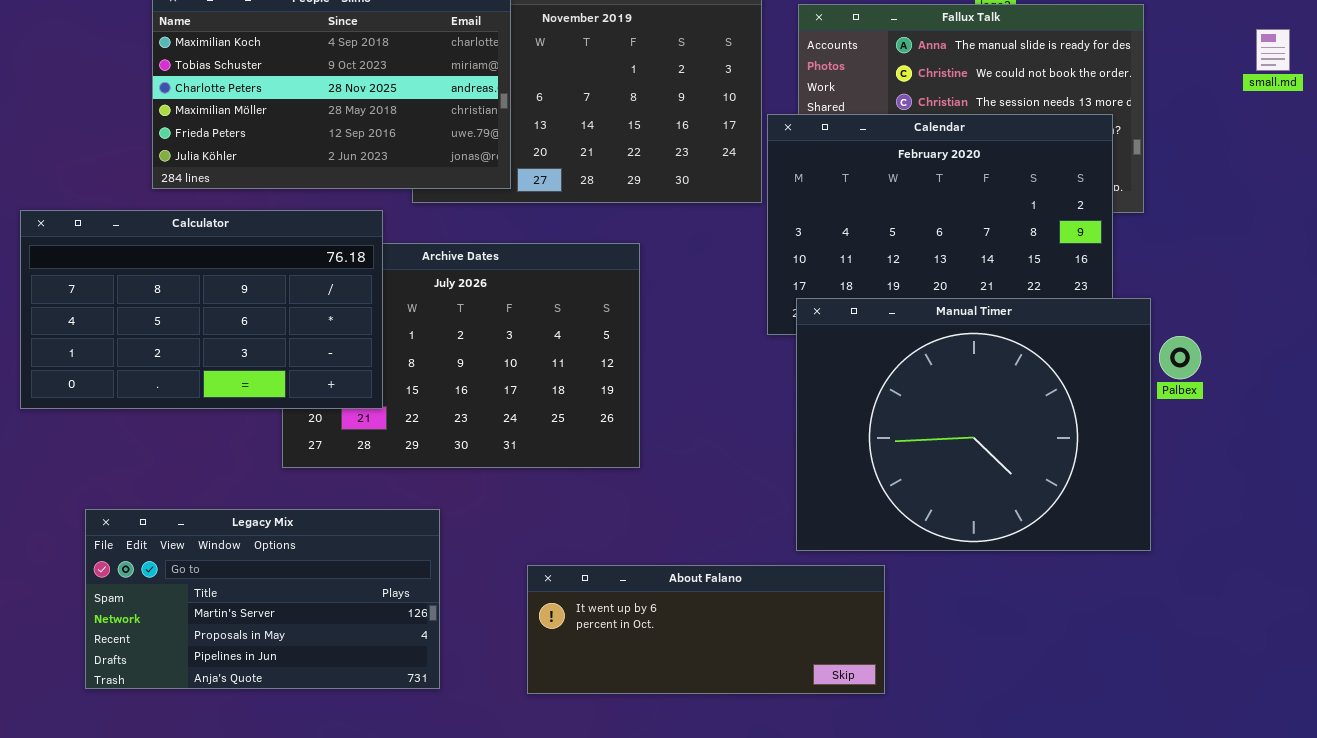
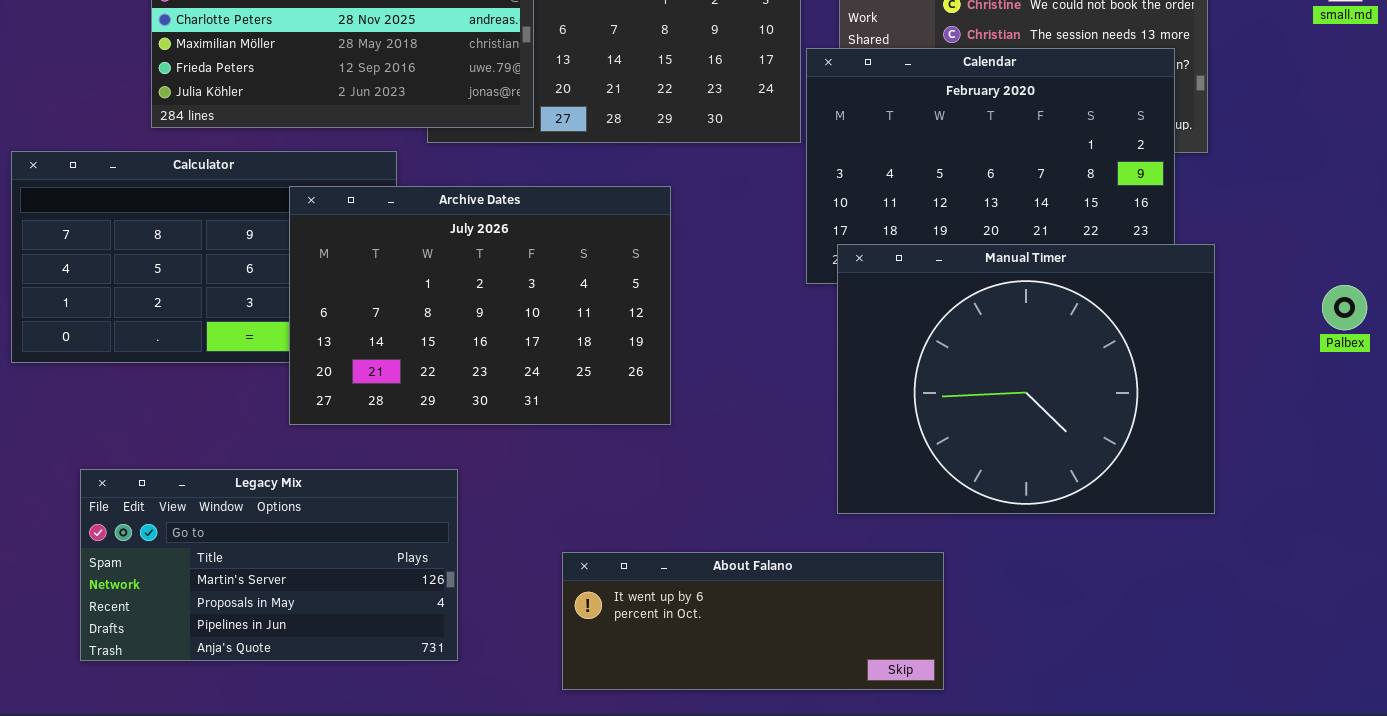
Archive Dates: [282,243,640,468] -> [289,186,671,425], raised
Palbex: [1159,336,1201,379] -> [1322,285,1367,330], moved
About Falano: [527,565,885,694] -> [562,552,944,690], moved

